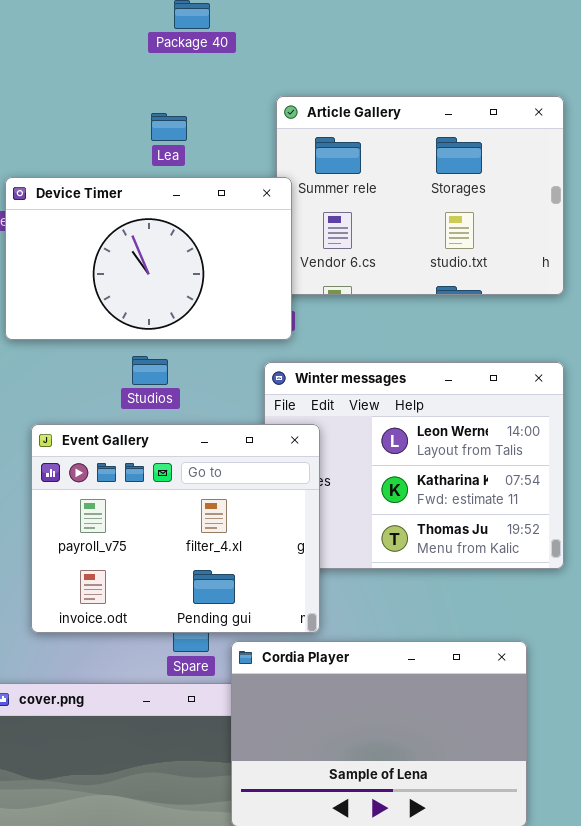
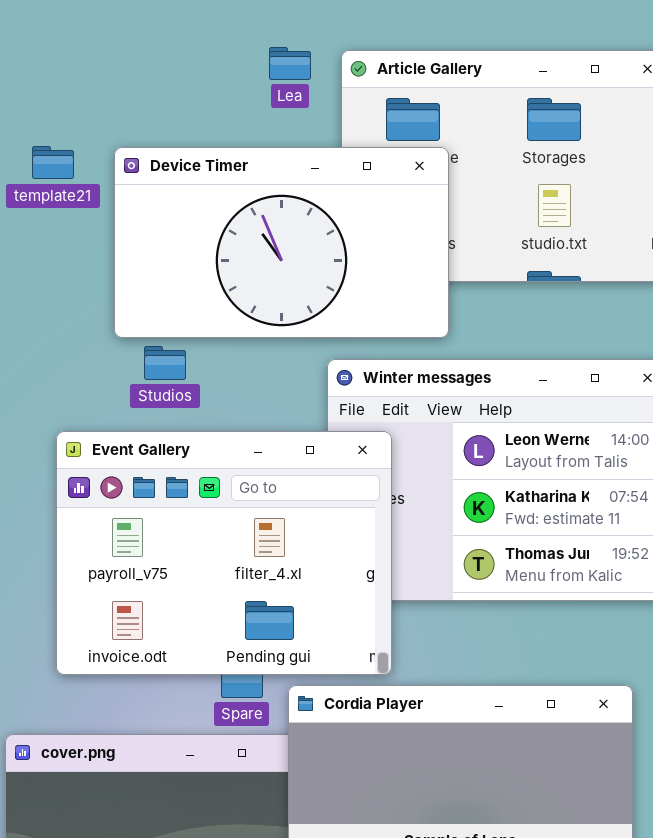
Lea: [151,113,187,141] -> [269,47,311,80], moved
Device Timer: [5,177,292,340] -> [114,147,449,338], moved
Studios: [132,356,168,385] -> [144,346,186,380], moved

